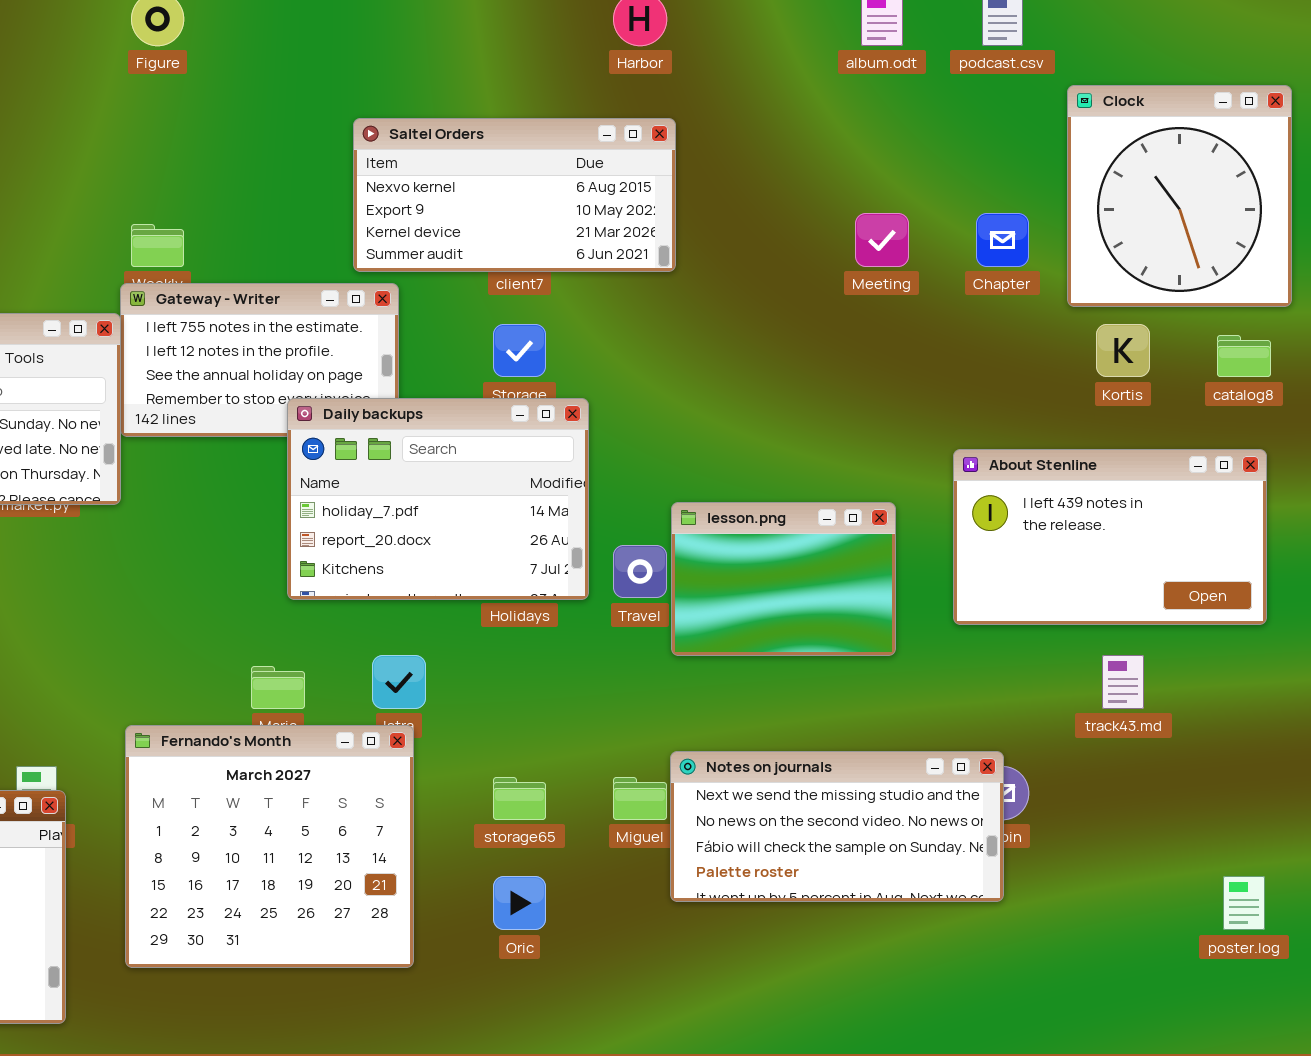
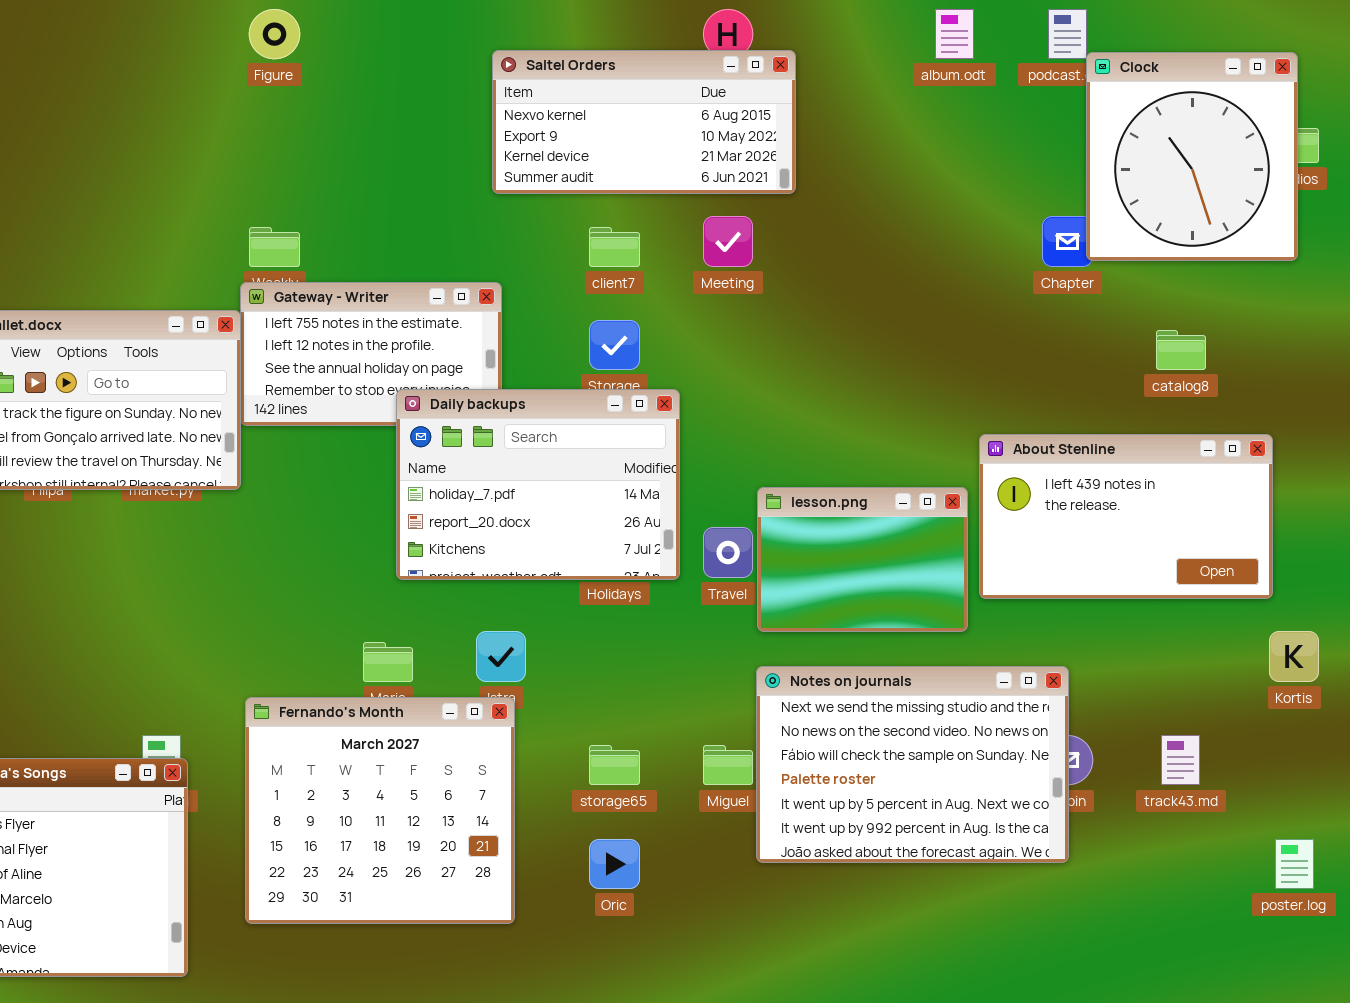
Clock: [1067,85,1292,307] -> [1086,52,1298,261], moved
Saltel Orders: [353,118,676,272] -> [492,50,796,194], moved
Meeting: [855,213,909,267] -> [703,216,753,267], moved
Kortis: [1096,324,1150,377] -> [1269,631,1319,682], moved
catalog8: [1217,335,1271,377] -> [1156,330,1206,370], moved
About Stenline: [953,449,1267,625] -> [979,434,1273,599], moved
track43.md: [1102,655,1144,709] -> [1161,735,1200,785], moved
Notes on journals: [670,751,1004,902] -> [756,666,1069,863], resized

